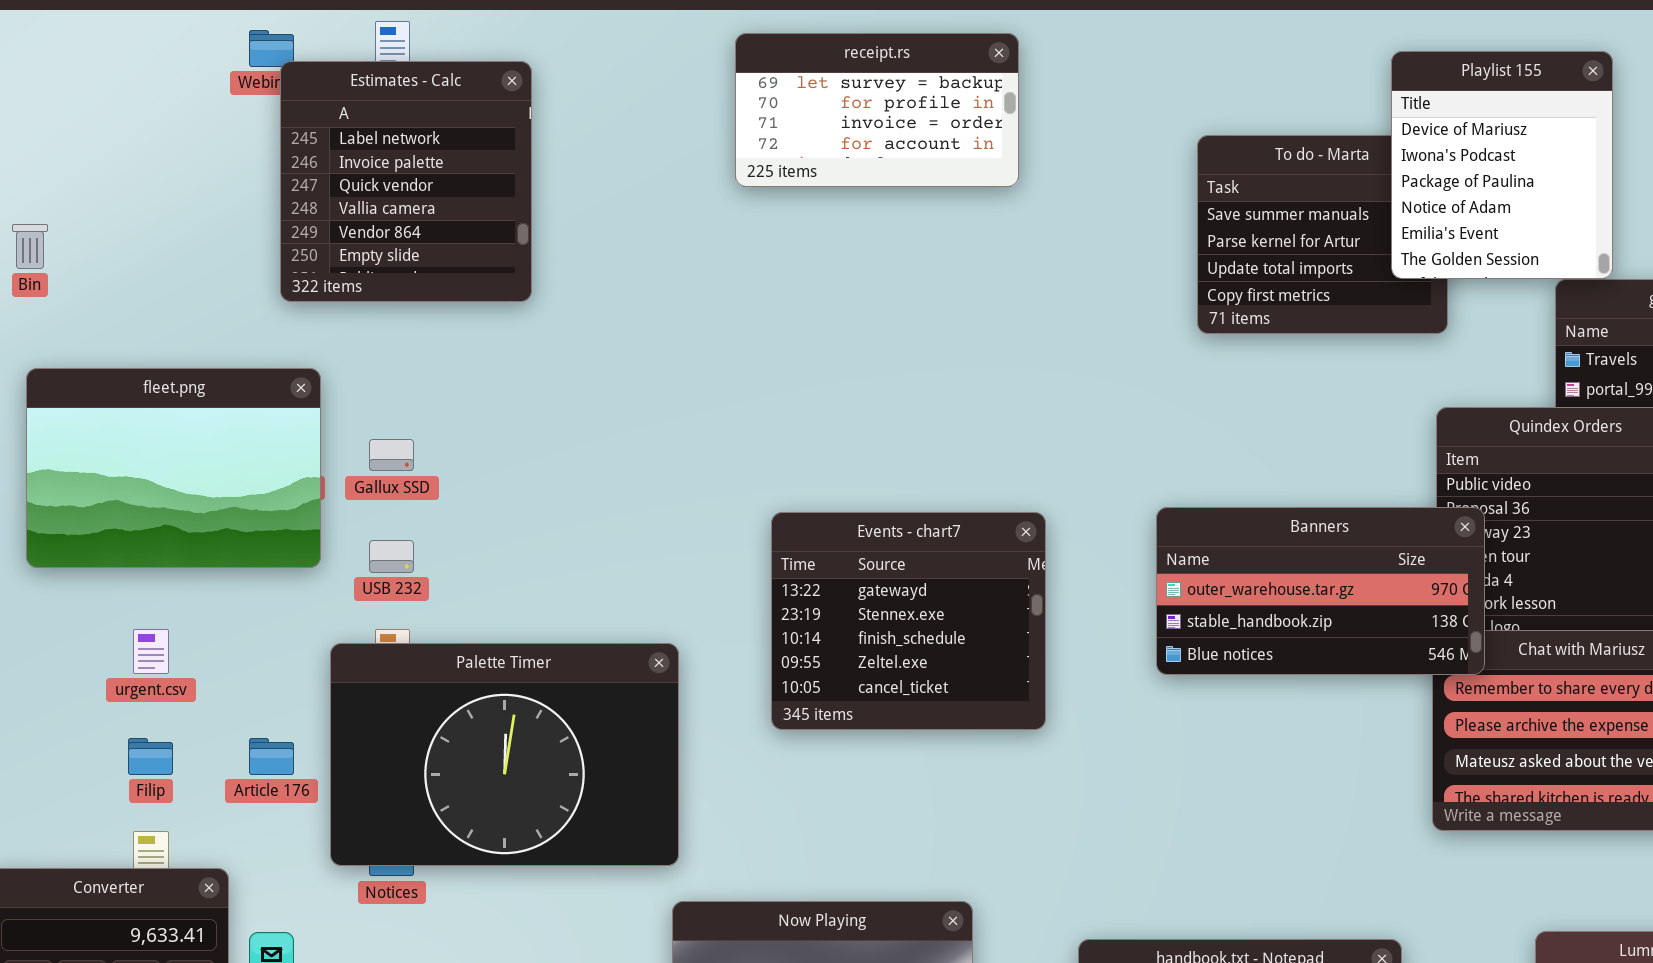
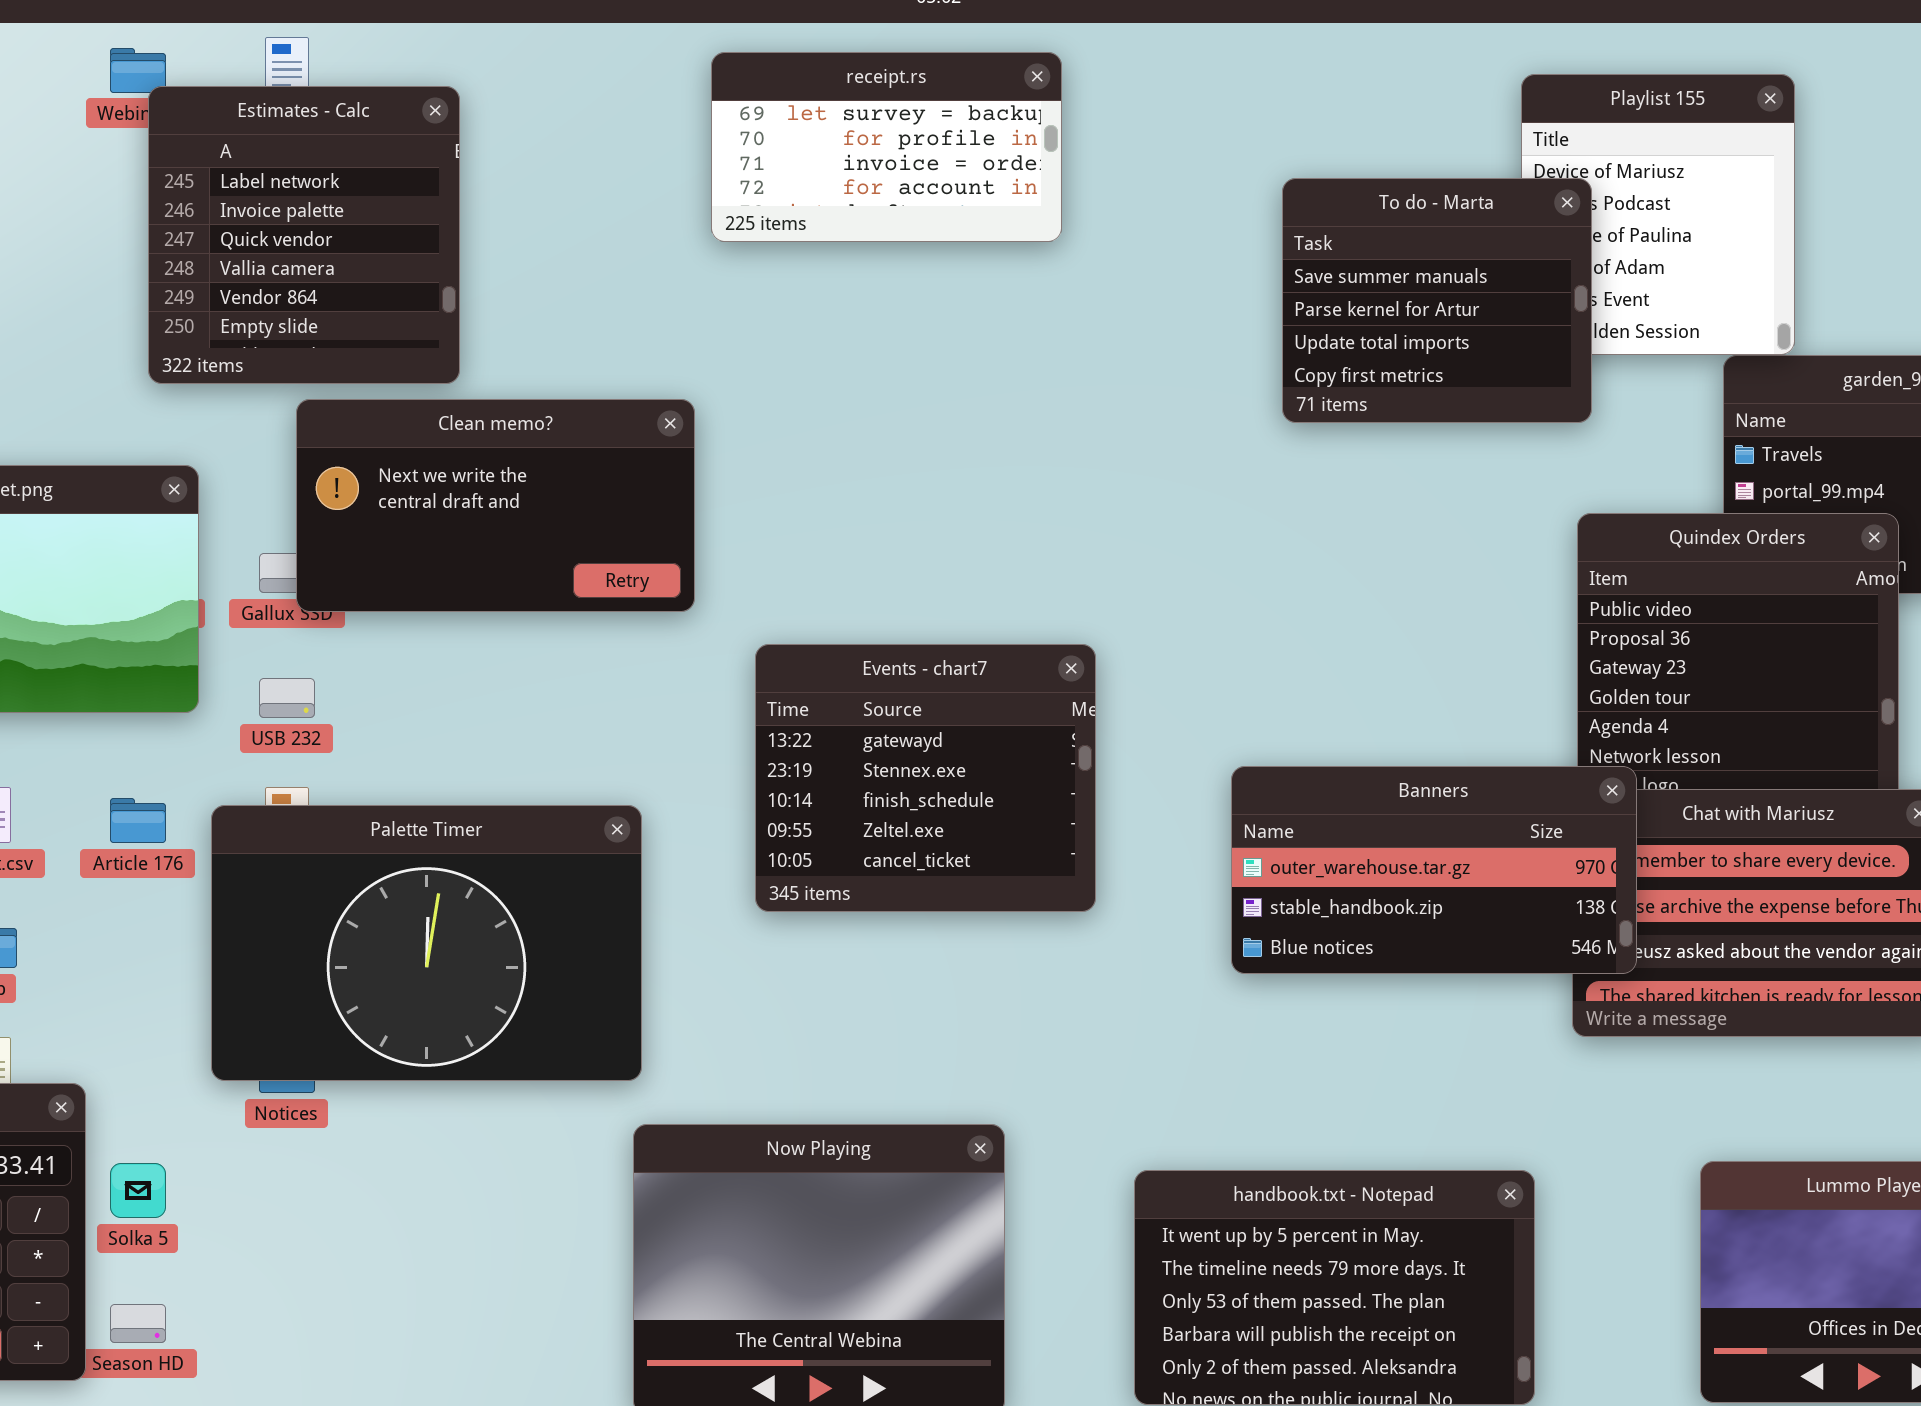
To do - Marta: [1197,135,1448,334] -> [1282,178,1592,423], raised
Clean memo?: none -> [296,399,695,612], opened
Banners: [1156,507,1485,675] -> [1231,766,1637,974], moved
Article 176: [249,738,294,775] -> [110,798,166,843], moved

